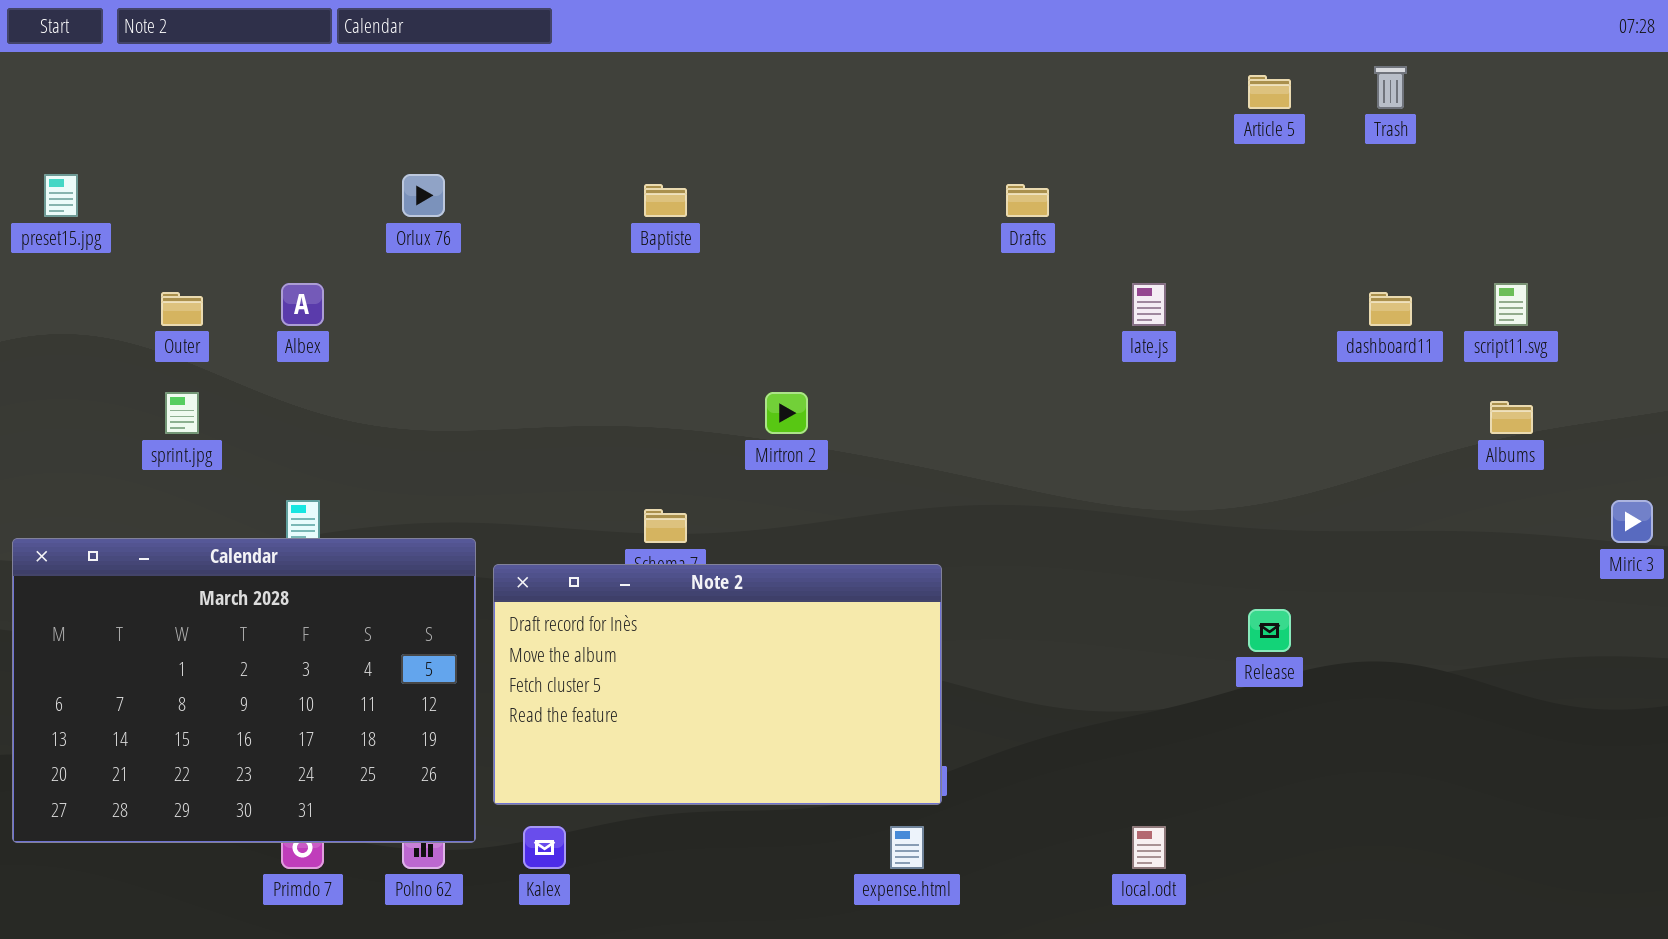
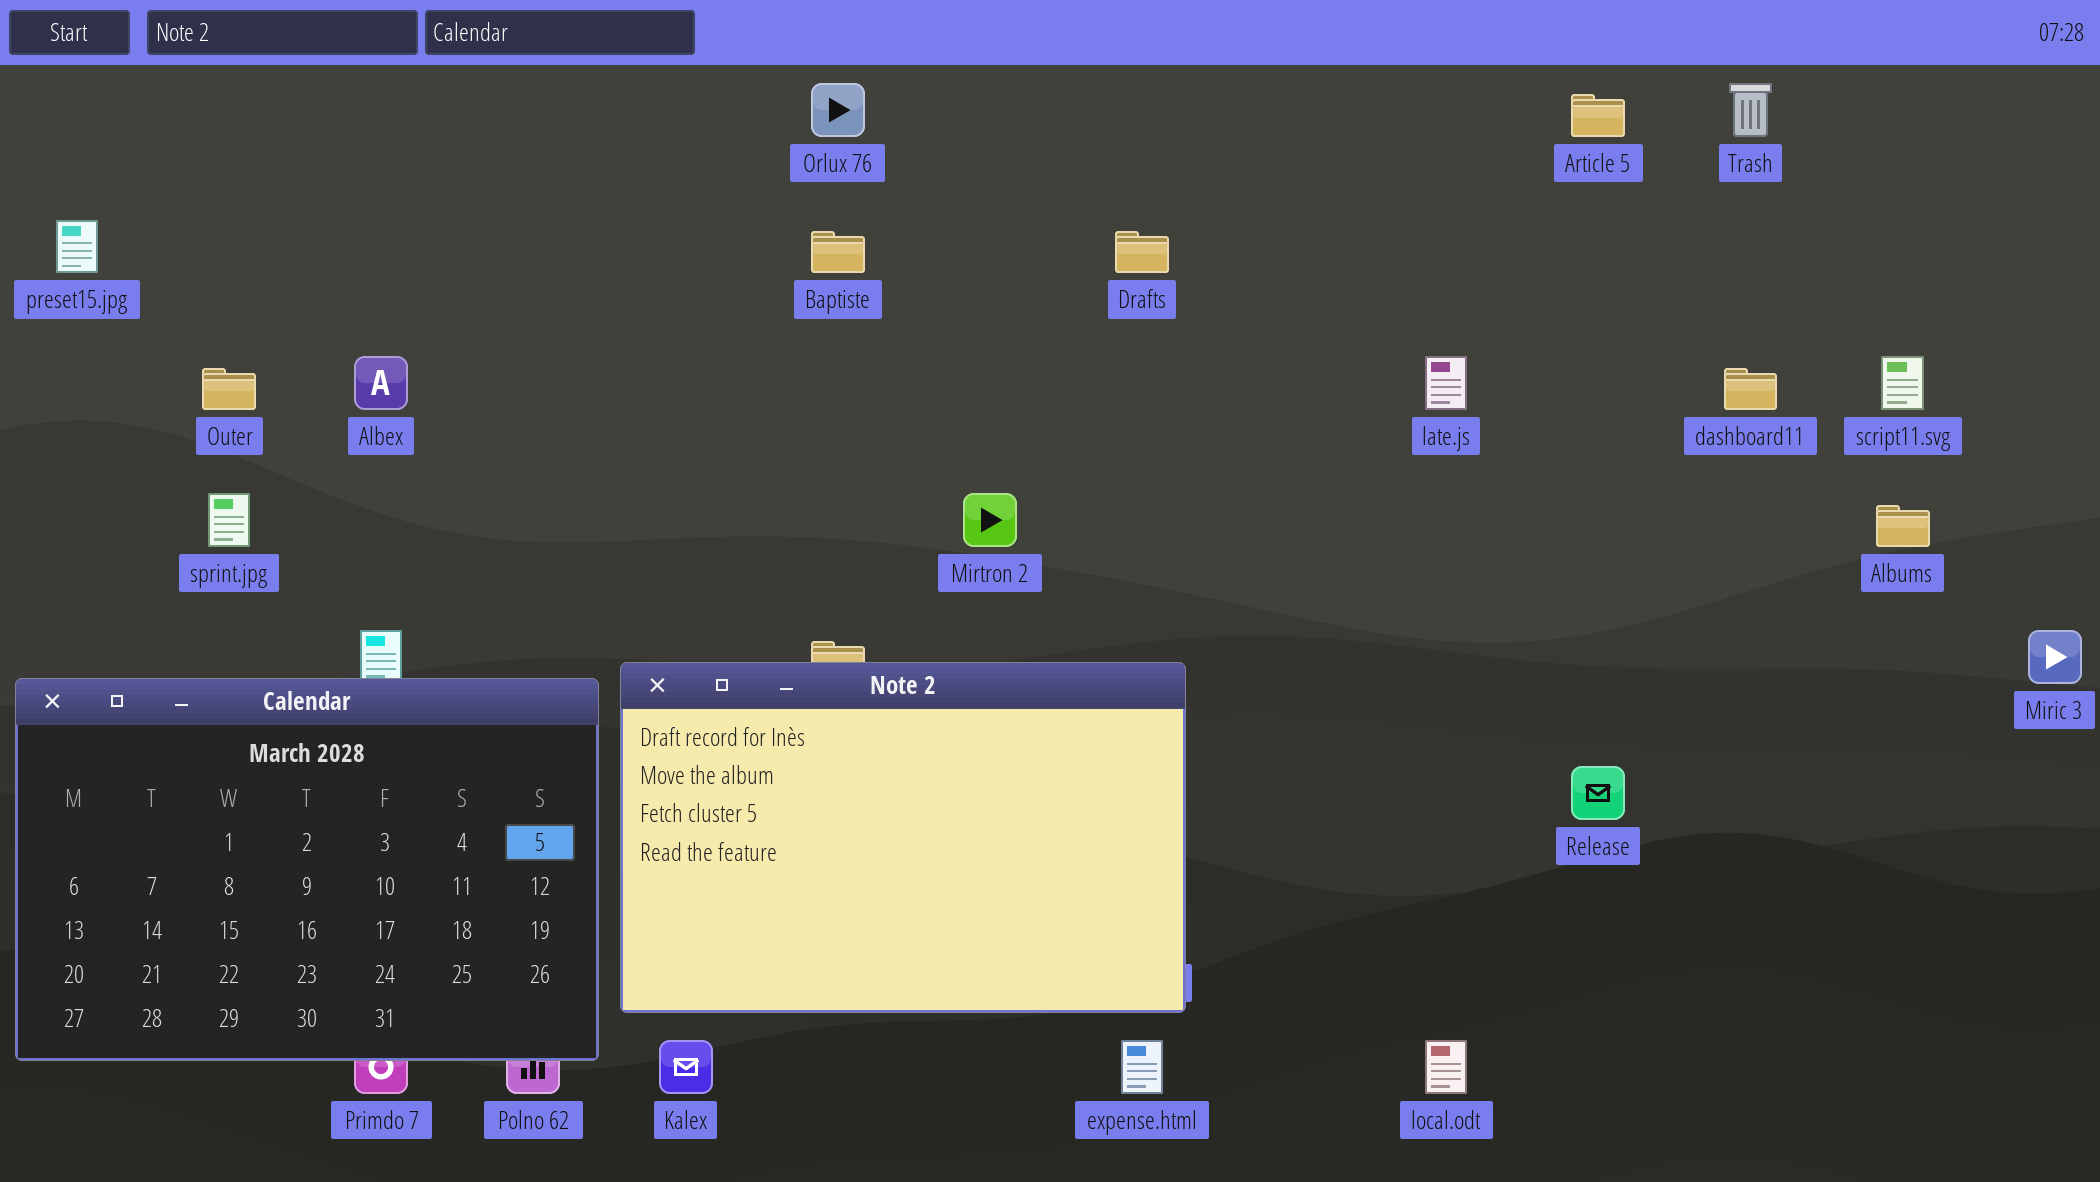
Orlux 76: [402,174,445,217] -> [811,83,865,137], moved
Drafts: [1006,184,1049,217] -> [1115,231,1169,273], moved
Note 2: [493,564,942,805] -> [620,662,1186,1013], resized

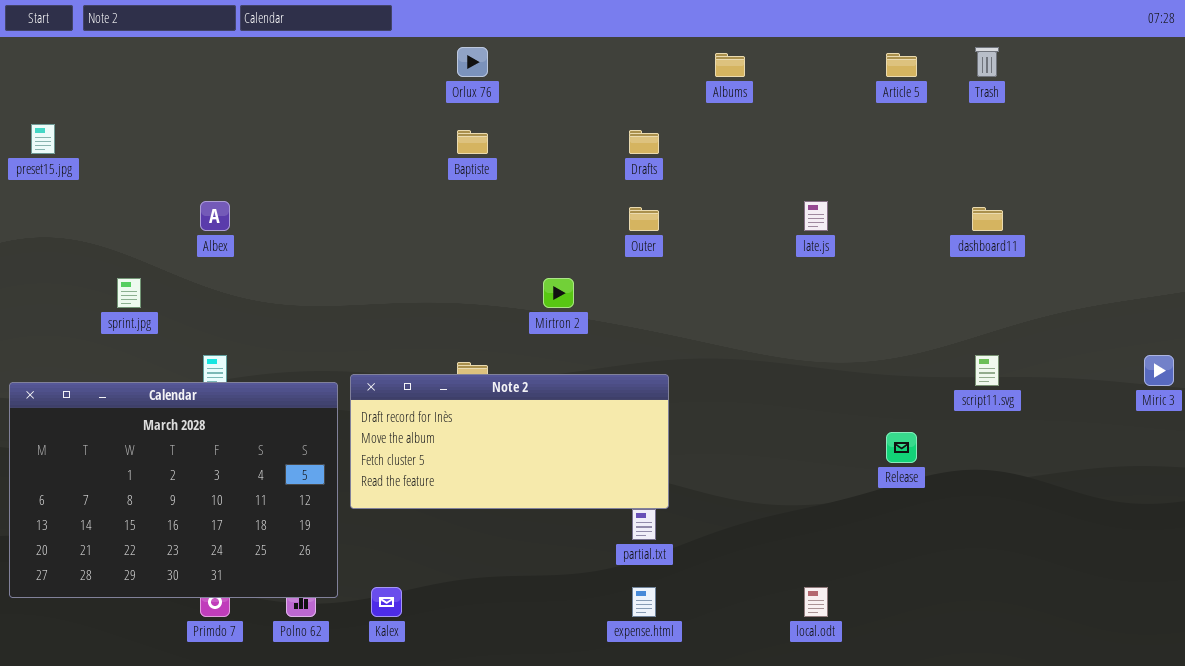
script11.svg: [1881,356,1924,410] -> [975,355,999,386], moved
Outer: [202,368,256,410] -> [629,207,659,231], moved
Albums: [1876,505,1930,547] -> [715,53,745,77], moved
Note 2: [620,662,1186,1013] -> [350,374,669,509], resized

